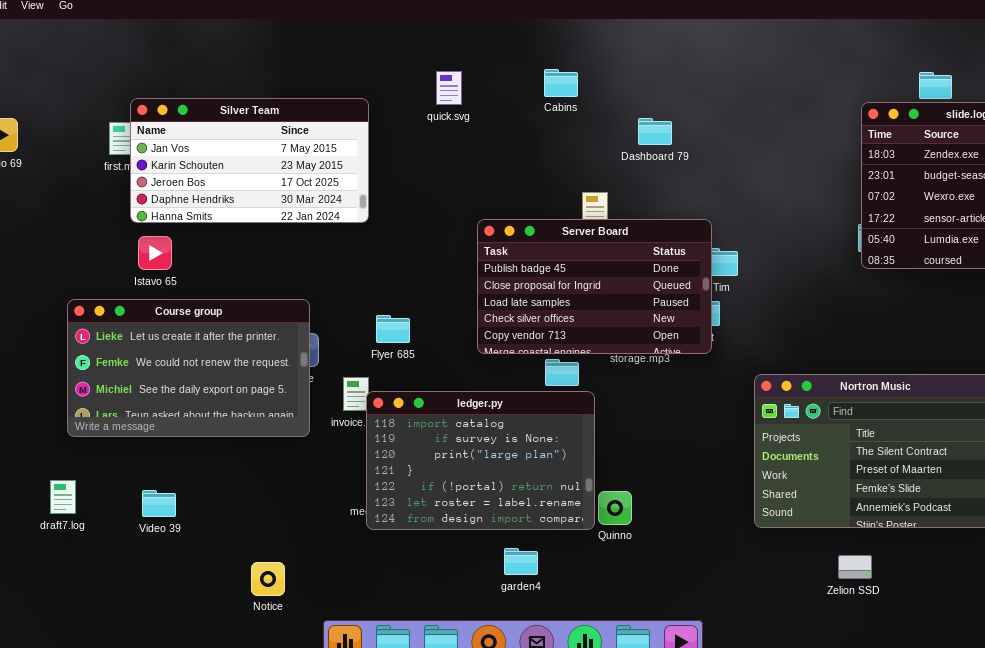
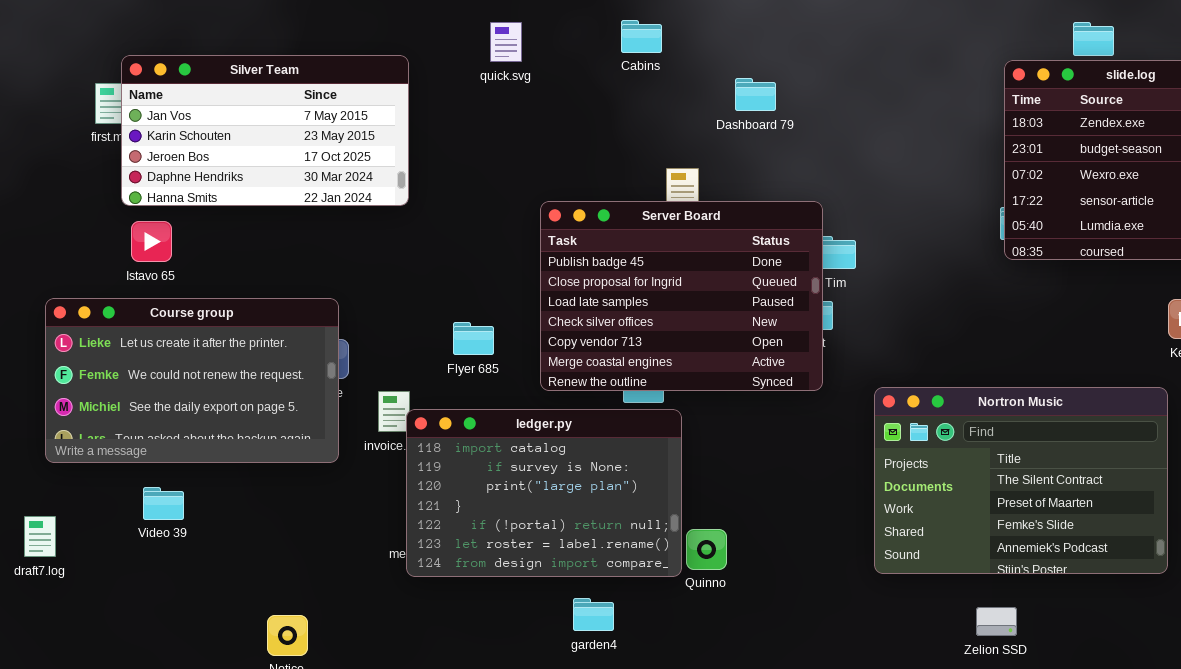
Server Board: [477,219,712,354] -> [540,201,823,391], resized
Flyer 685: [376,315,410,343] -> [453,322,494,355], moved
Video 39: [142,490,176,517] -> [143,487,184,520], moved

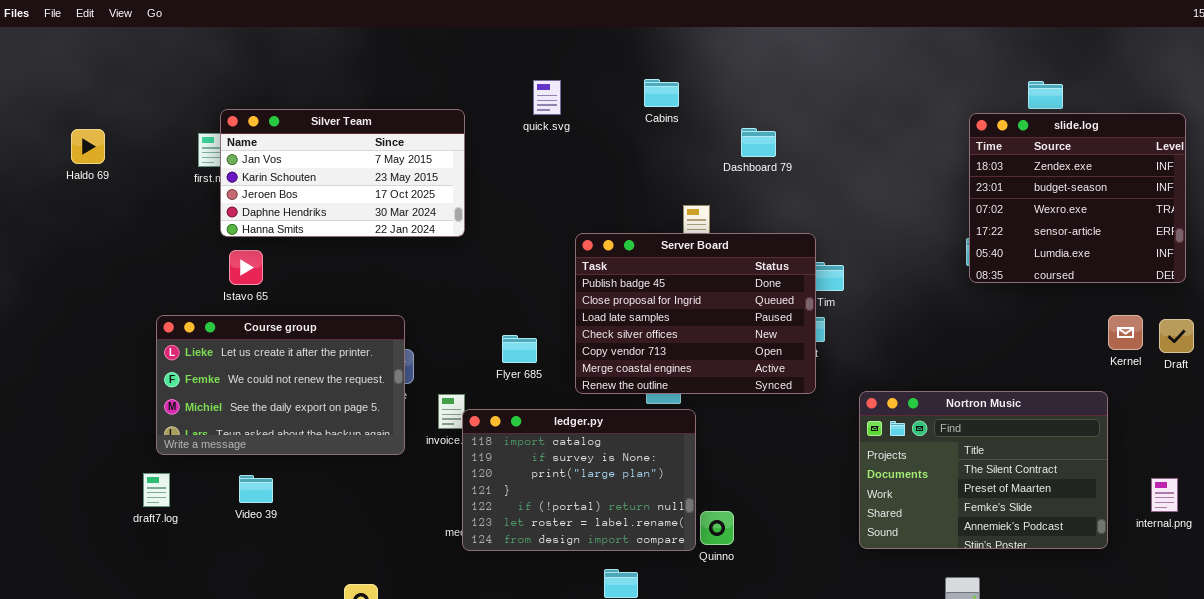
draft7.log: [24,516,56,557] -> [143,473,170,507], moved

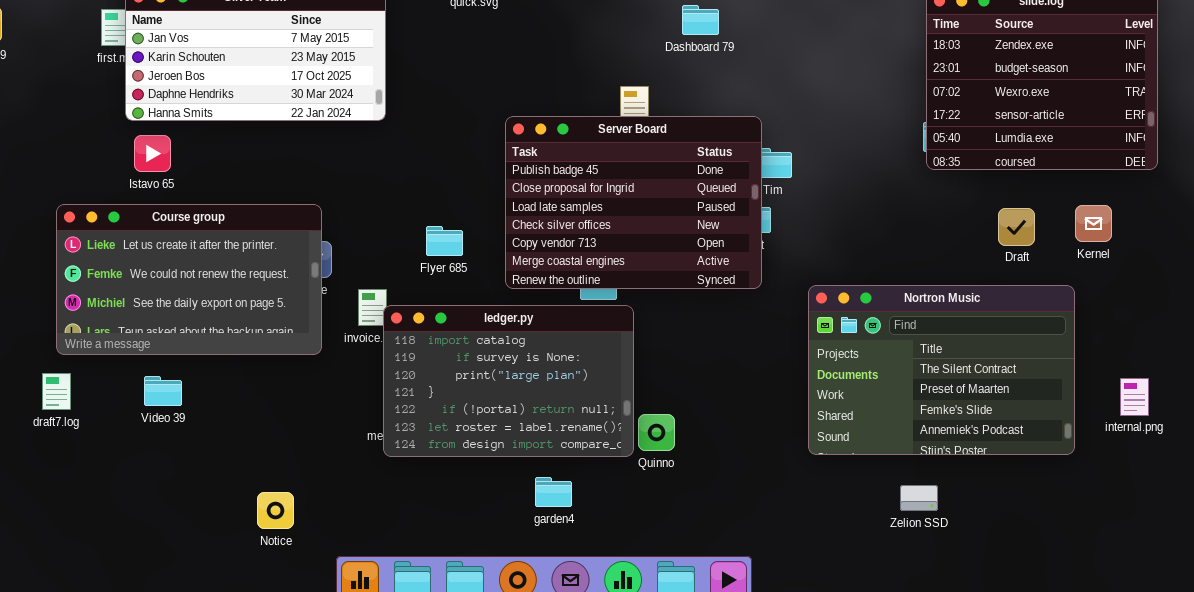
Draft: [1159,319,1194,353] -> [998,208,1035,246], moved

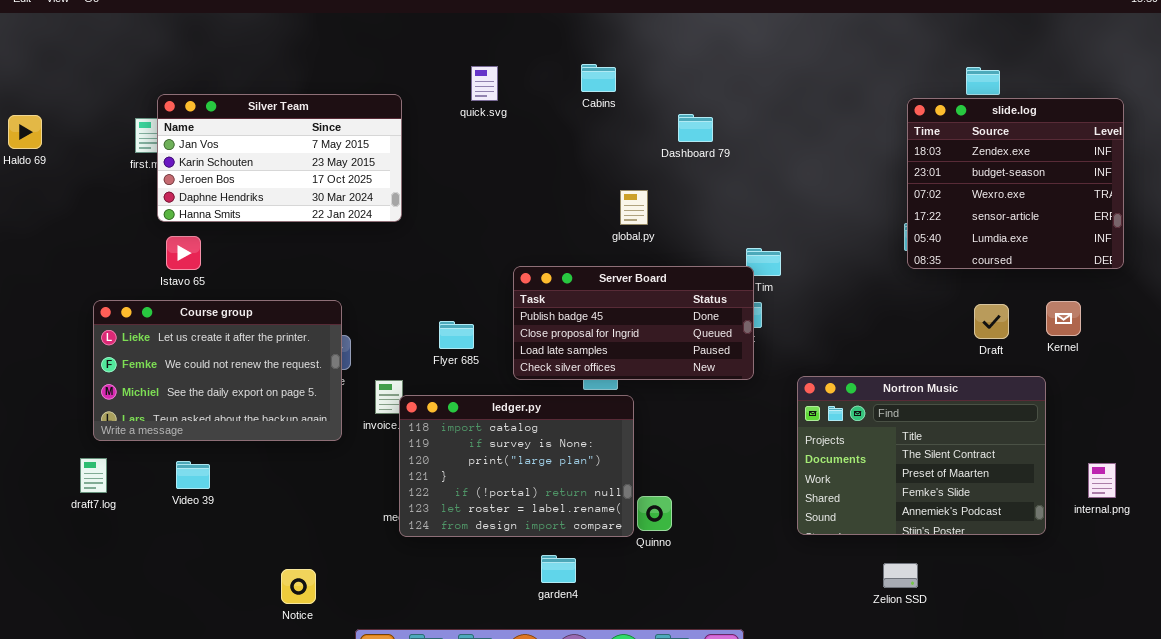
Server Board: [505,116,762,289] -> [513,266,754,380], resized

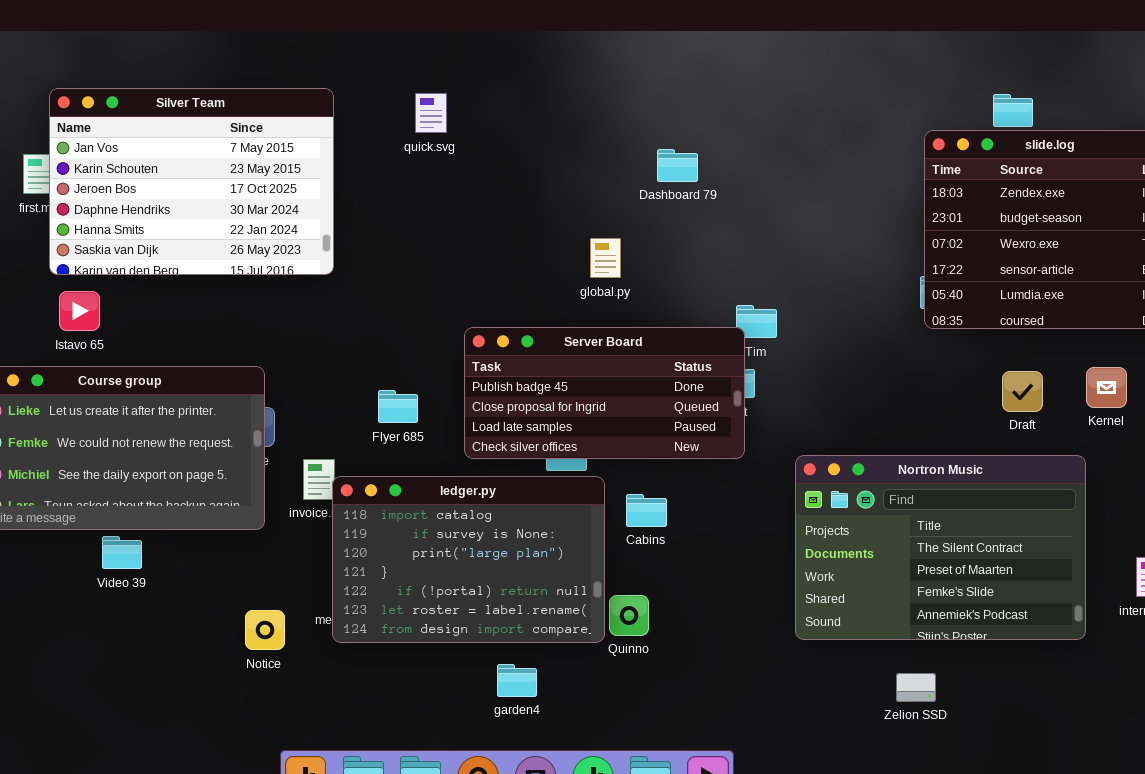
Cabins: [581,64,616,92] -> [626,494,667,527], moved
Silver Team: [157,94,402,222] -> [49,88,334,275], resized
Video 39: [176,461,210,489] -> [102,536,142,569], moved
Notice: [281,569,316,604] -> [245,610,285,650], moved

